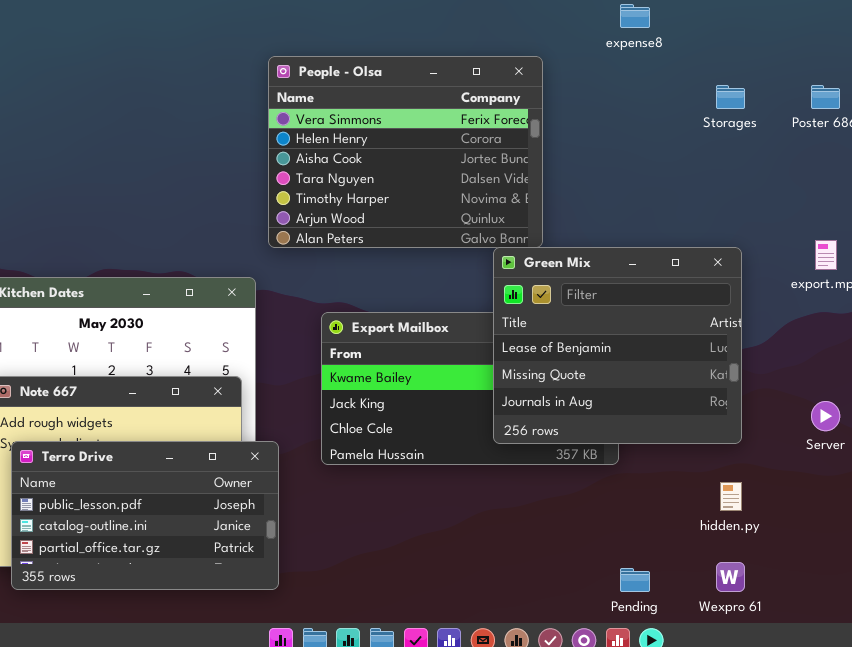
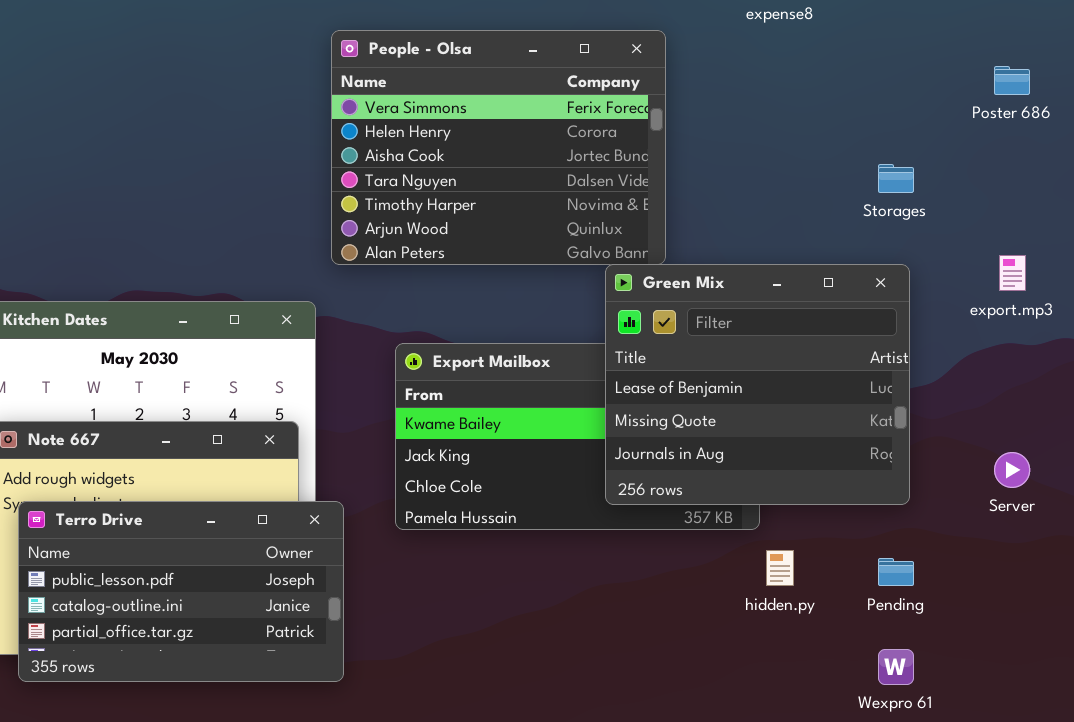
Storages: [716,85,745,109] -> [878,164,914,193], moved
hidden.py: [720,482,742,511] -> [766,550,794,586], moved
Pending: [620,568,650,592] -> [878,558,914,586], moved

